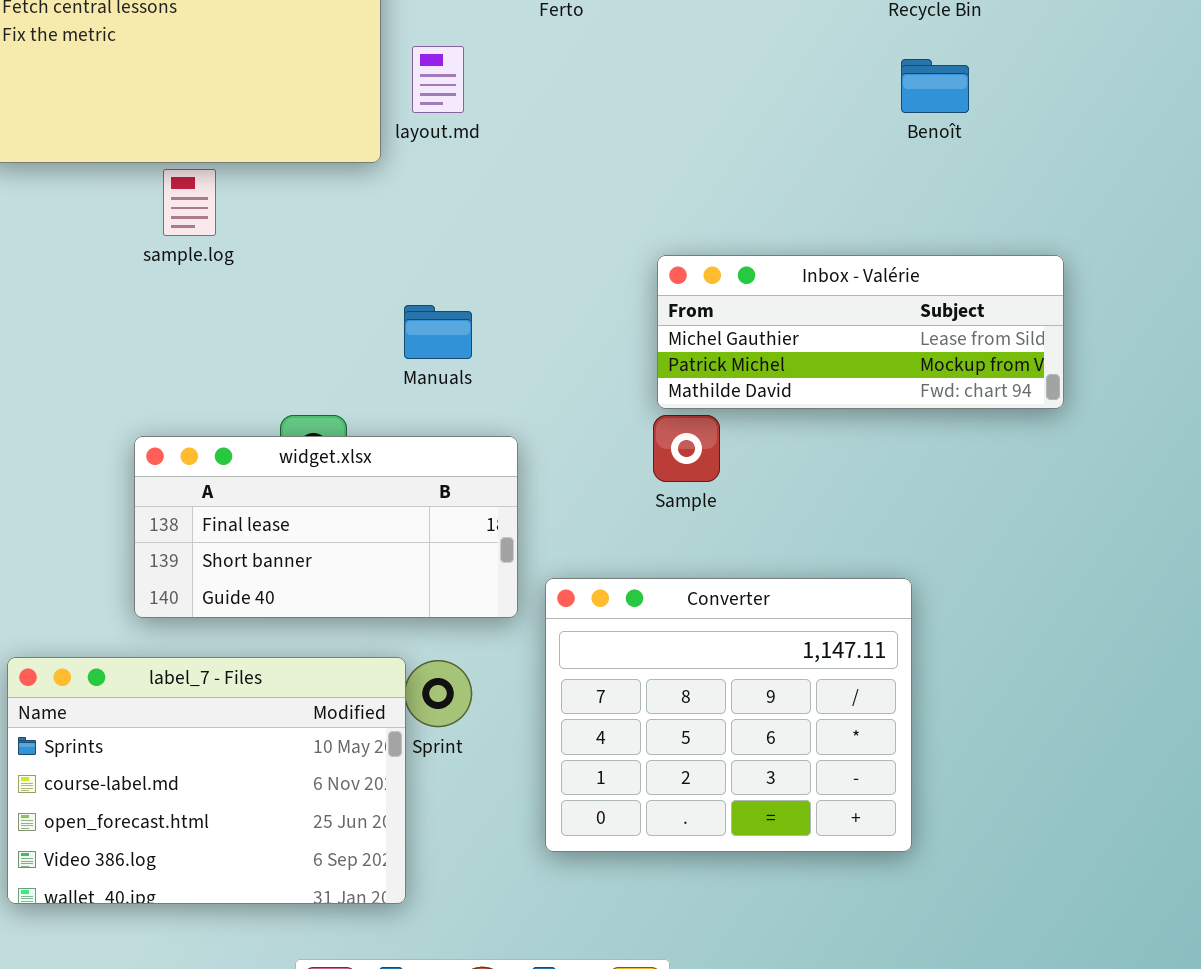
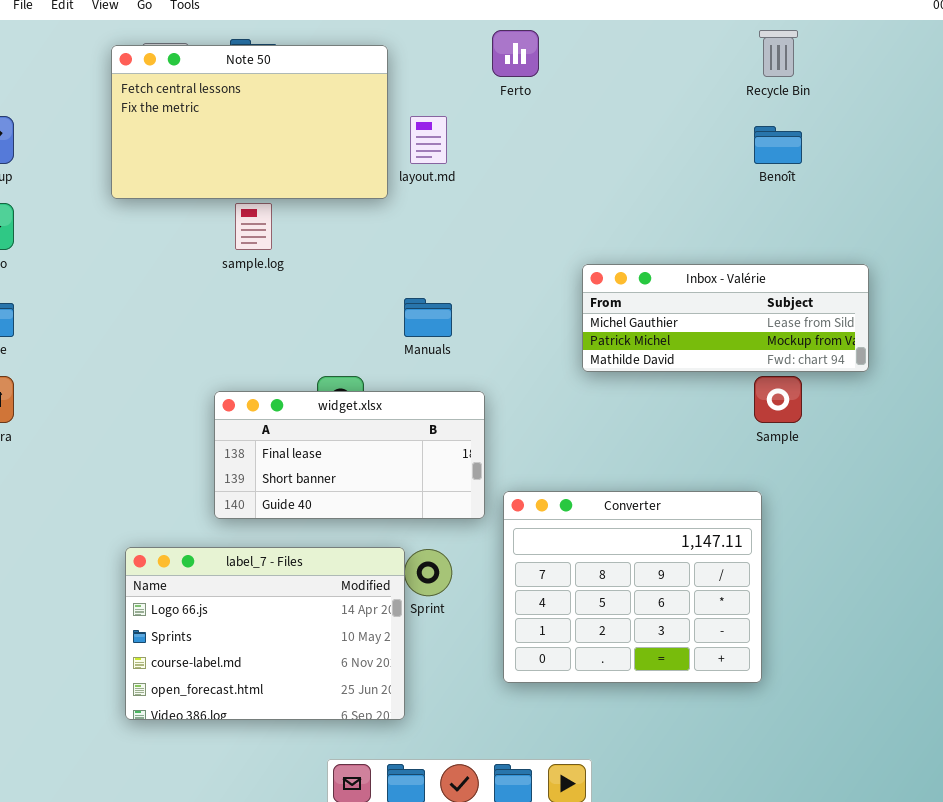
Sample: [653,415,720,482] -> [754,376,802,423], moved
label_7 - Files: [7,657,406,904] -> [125,547,405,720], scrolled up 1 row

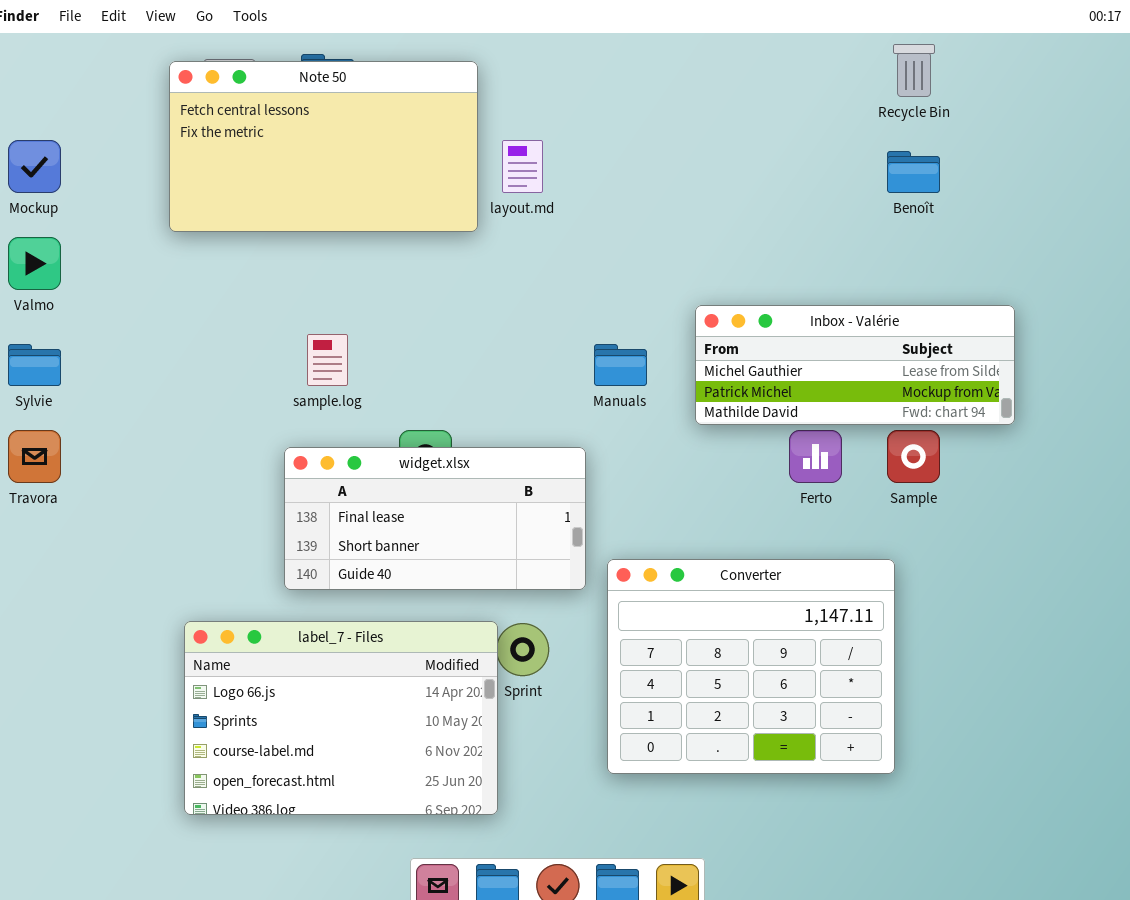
Ferto: [492,30,539,77] -> [789,430,842,483], moved
sample.log: [235,203,272,250] -> [307,334,348,386], moved
Manuals: [404,298,452,337] -> [594,344,647,386], moved

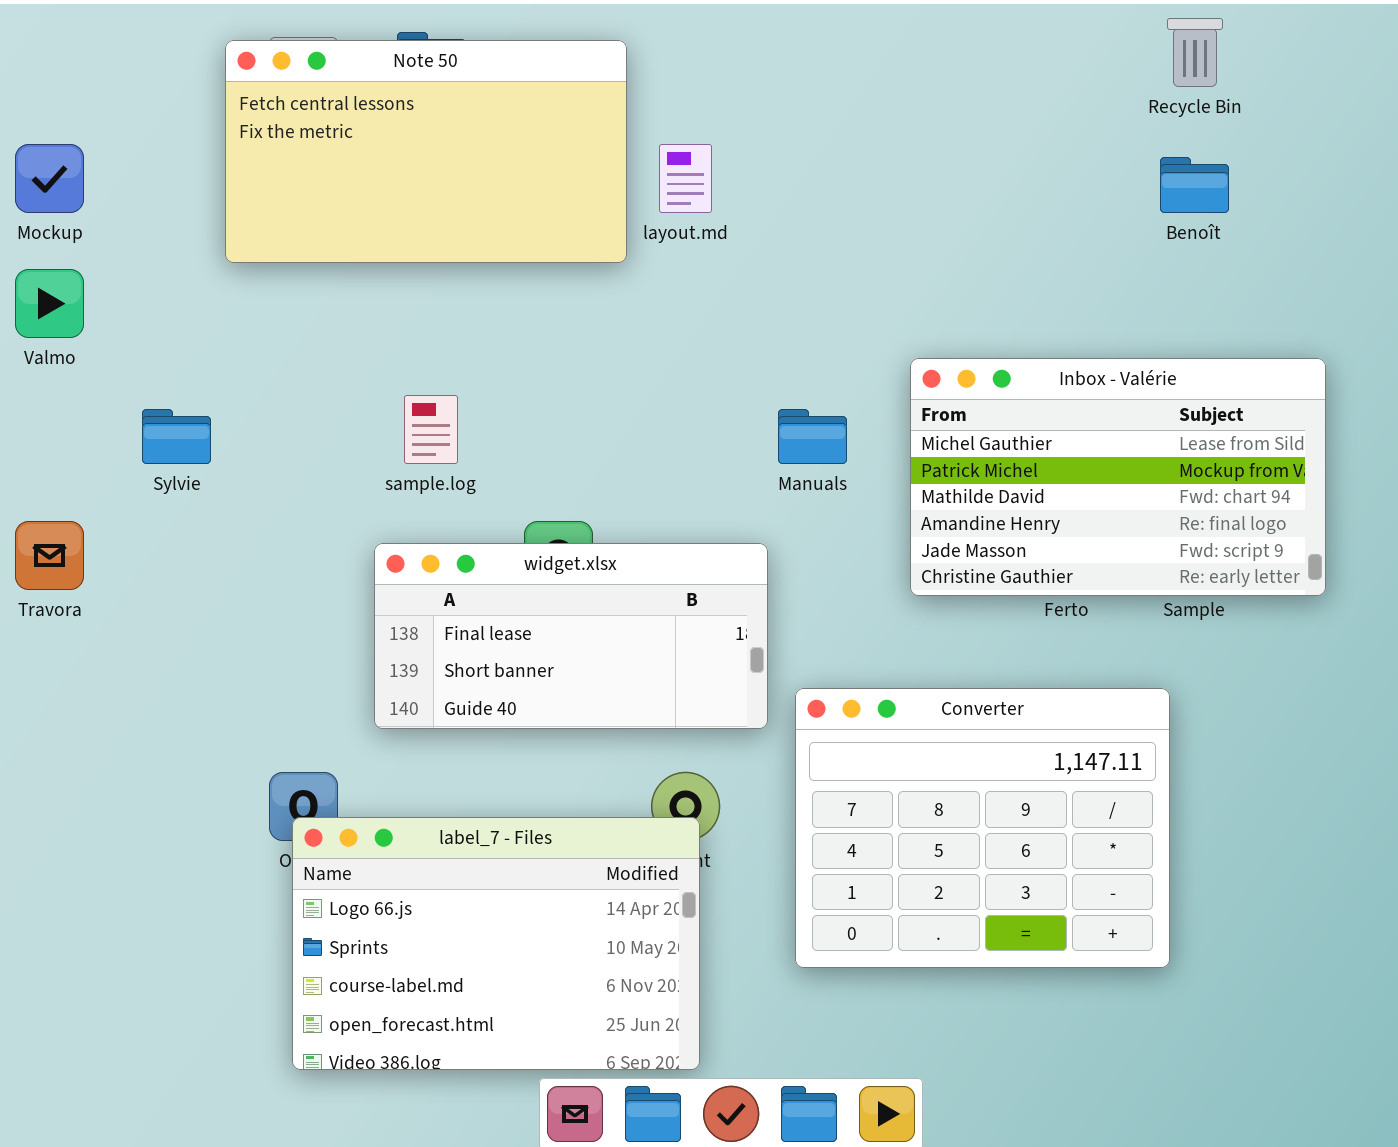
Inbox - Valérie: [695,305,1015,425] -> [910,358,1326,596], resized
Sylvie: [8,344,61,386] -> [142,409,211,464], moved
label_7 - Files: [184,621,498,815] -> [292,817,700,1070], moved

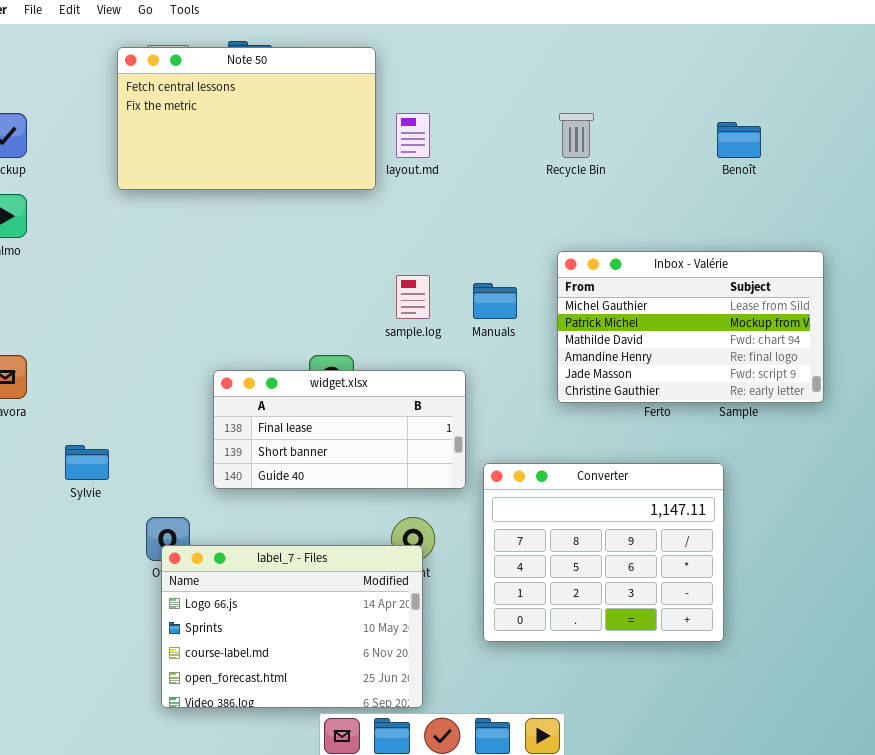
Recycle Bin: [1167,18,1223,87] -> [559,113,594,158], moved
sample.log: [404,395,458,464] -> [396,275,430,319], moved
Sylvie: [142,409,211,464] -> [65,445,109,480], moved

